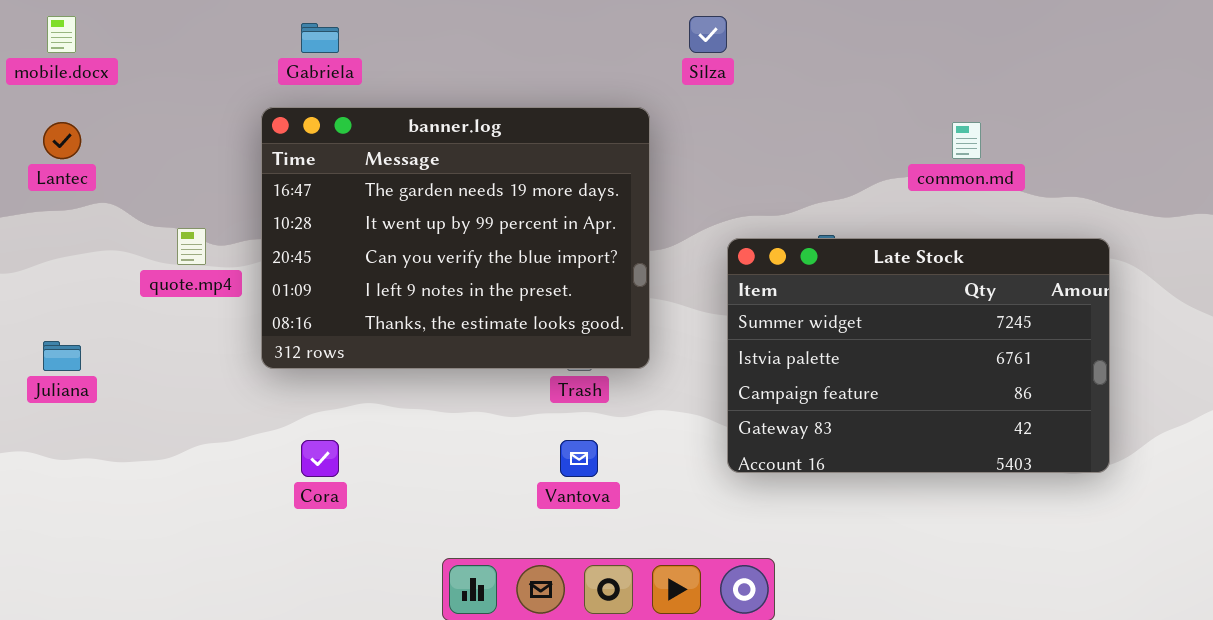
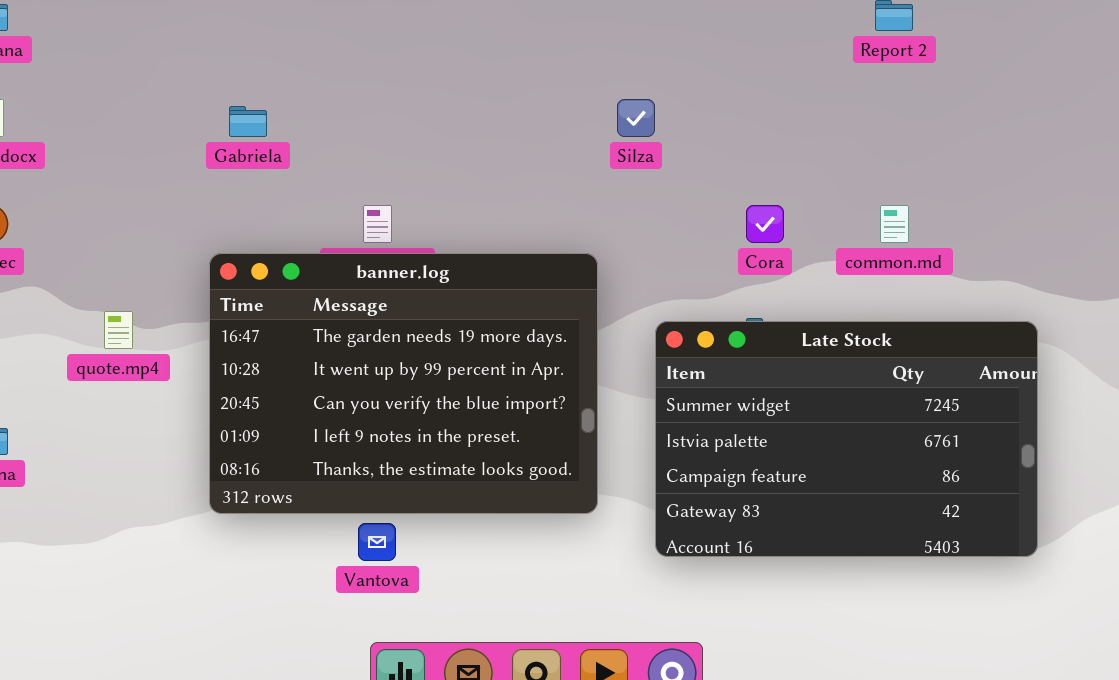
banner.log: [261,107,650,369] -> [209,253,598,514], moved
Cora: [301,440,339,477] -> [746,205,784,243], moved
Vantova: [560,440,598,477] -> [358,523,396,561], moved

